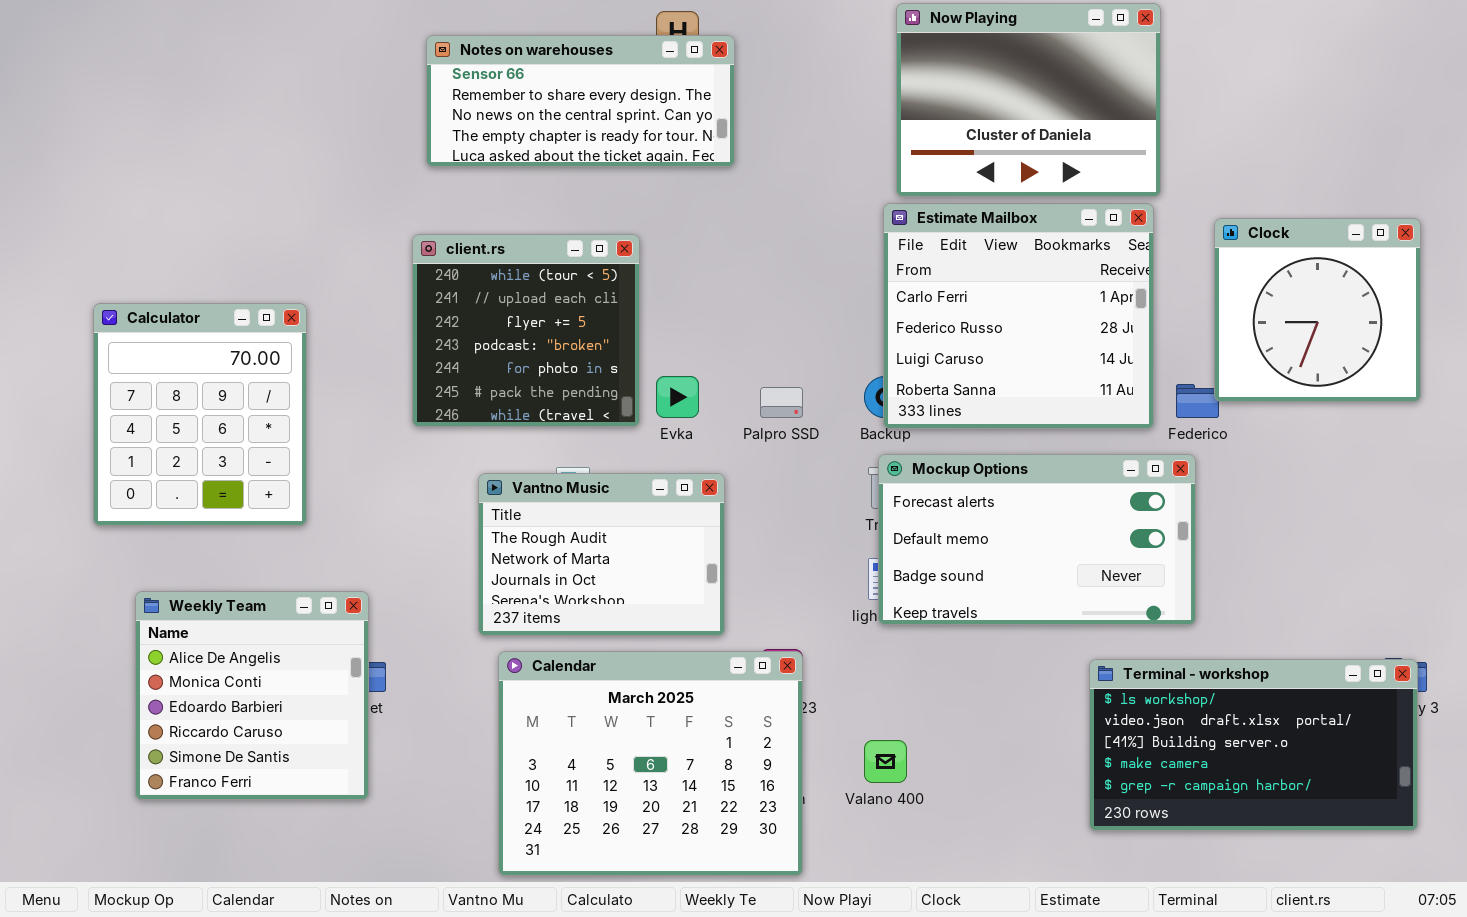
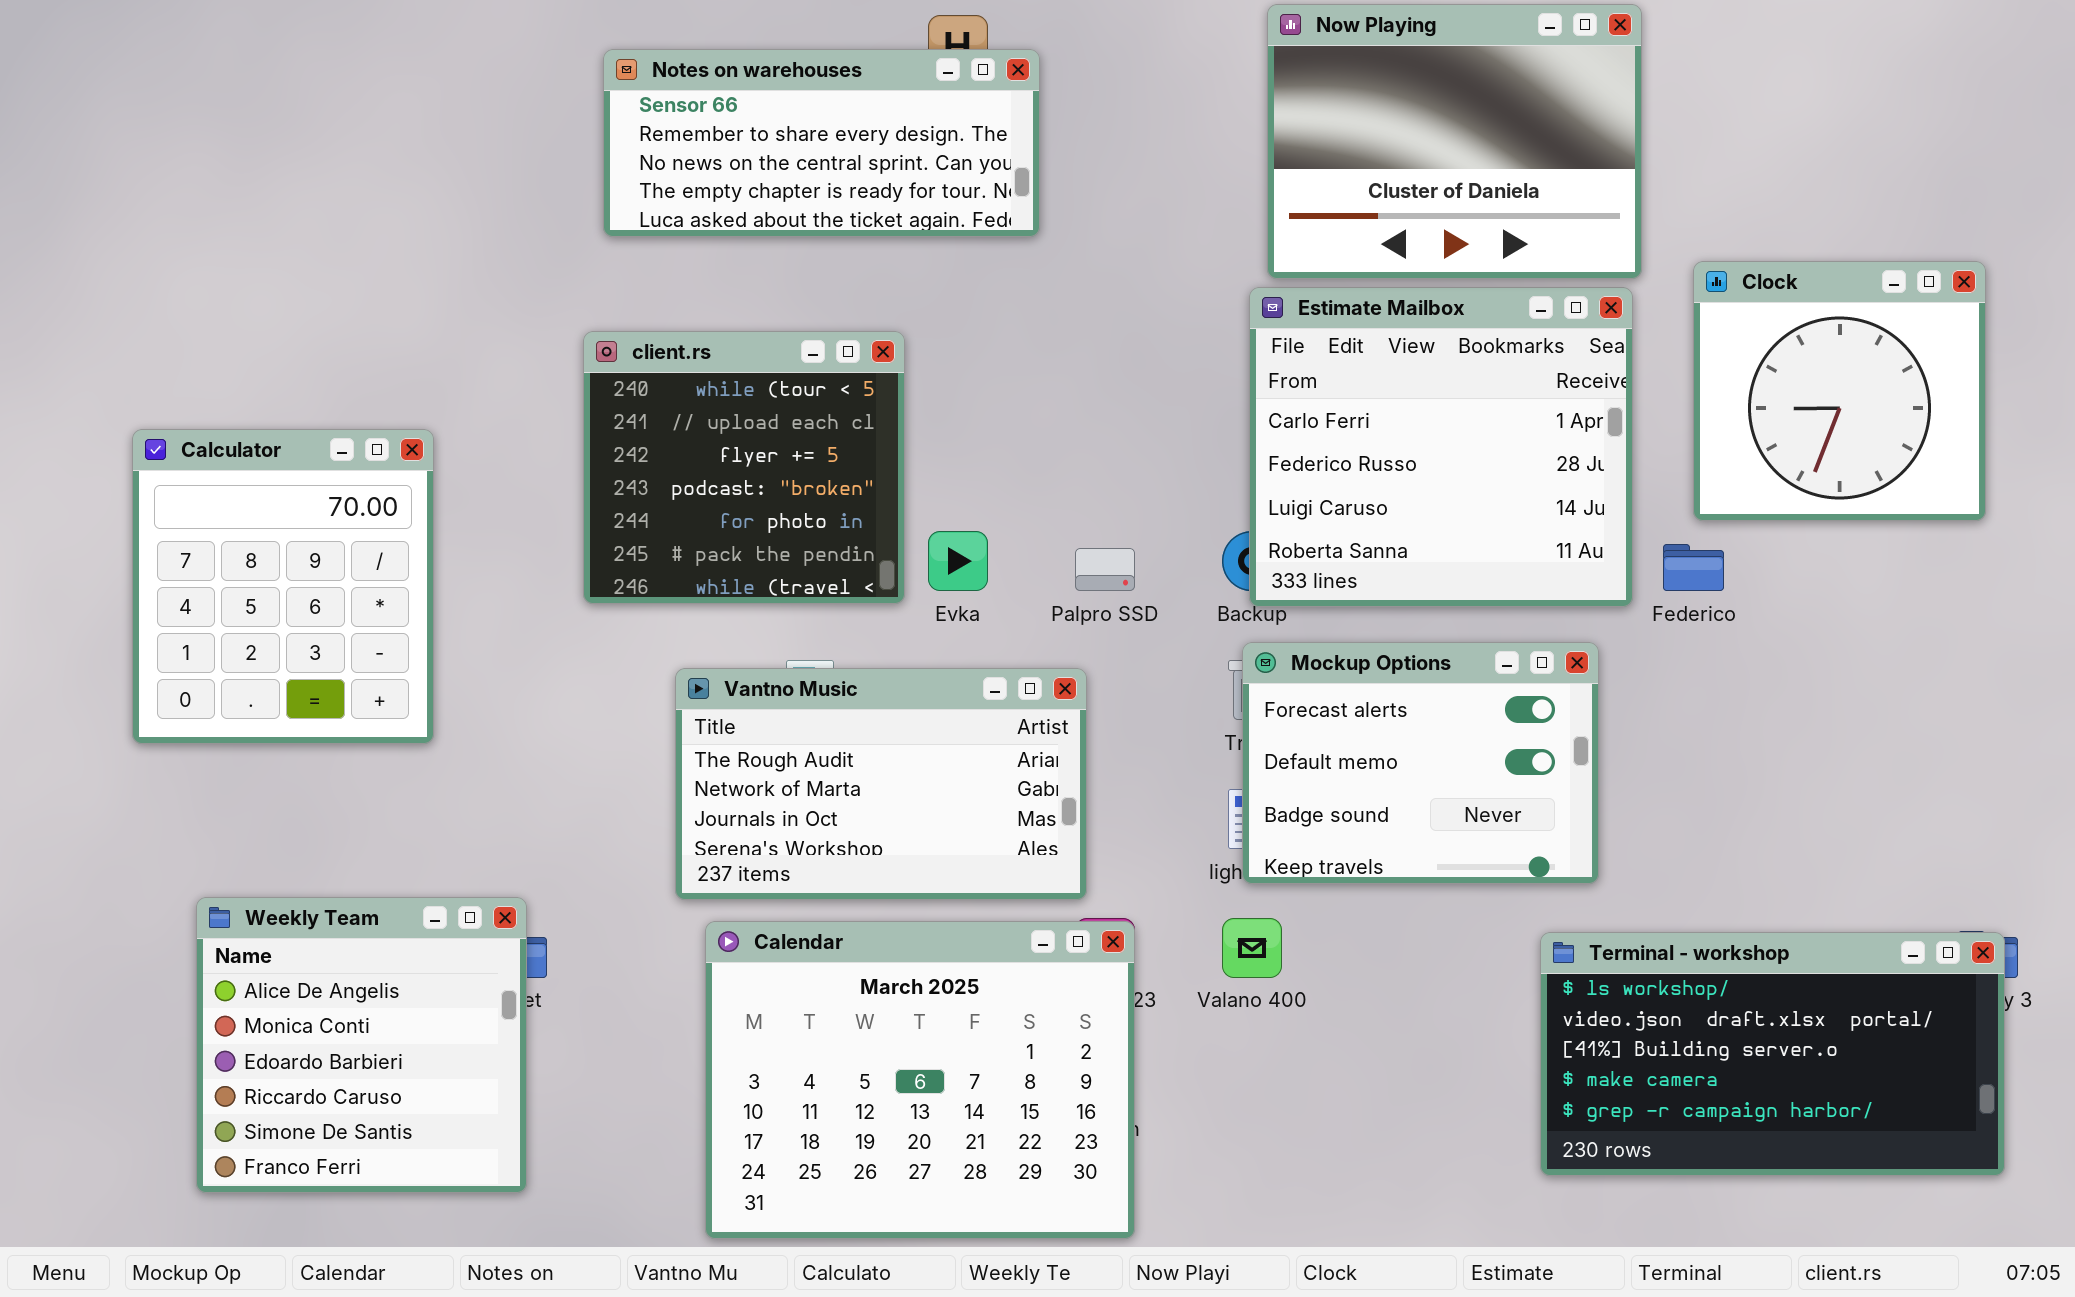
Clock: [1214,218,1421,402] -> [1693,261,1986,521], moved
Mockup Options: [878,454,1196,625] -> [1242,642,1599,884], resized
Vantno Music: [478,473,725,636] -> [675,668,1087,900], resized
Weekly Team: [135,591,369,800] -> [196,897,527,1193], moved
Valano 400: [864,740,907,783] -> [1222,918,1282,978], moved

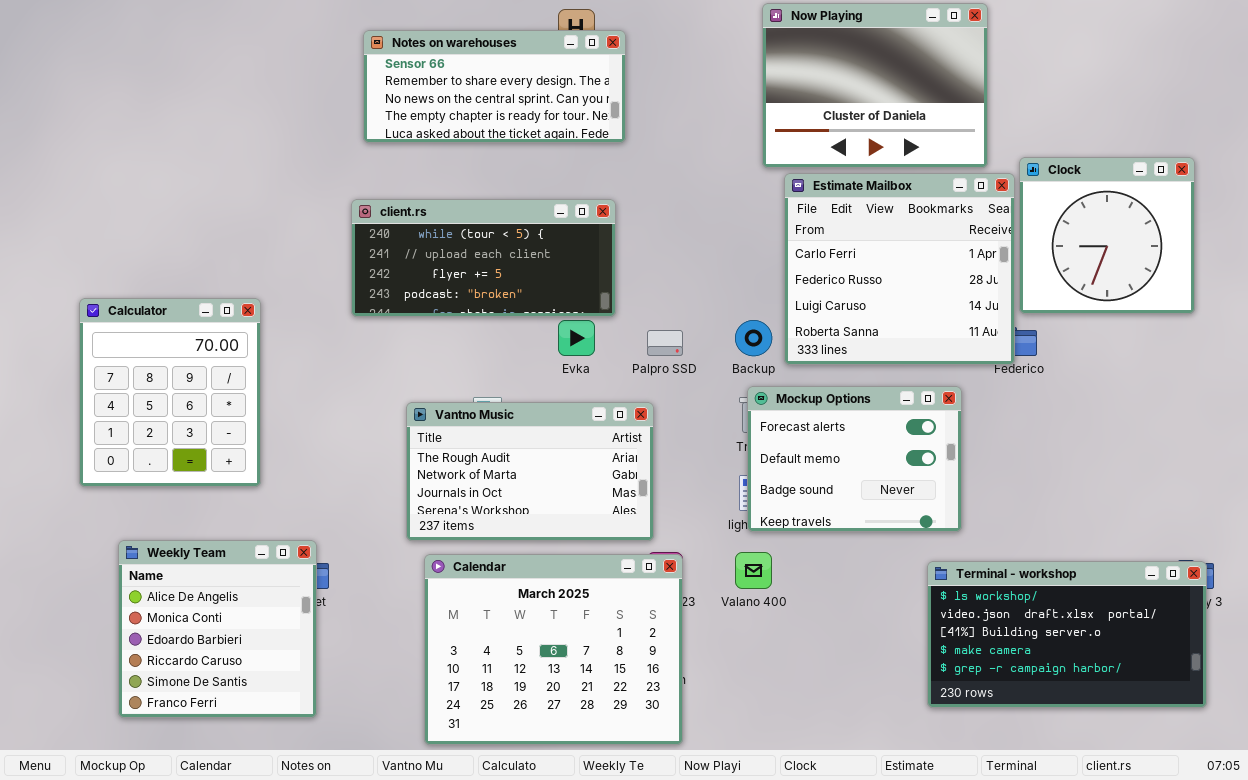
Estimate Mailbox: [1249,287,1633,607] -> [784,173,1015,365], moved
client.rs: [583,331,905,604] -> [351,199,616,317], resized
Calculator: [132,429,434,744] -> [79,298,261,487], moved

